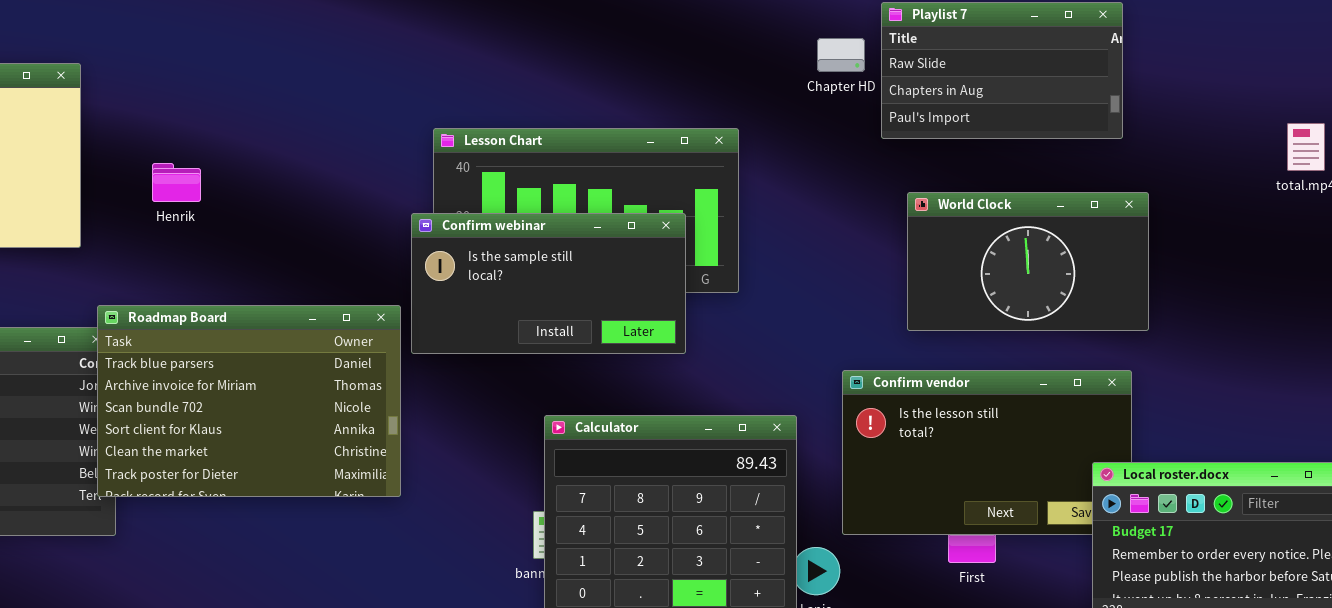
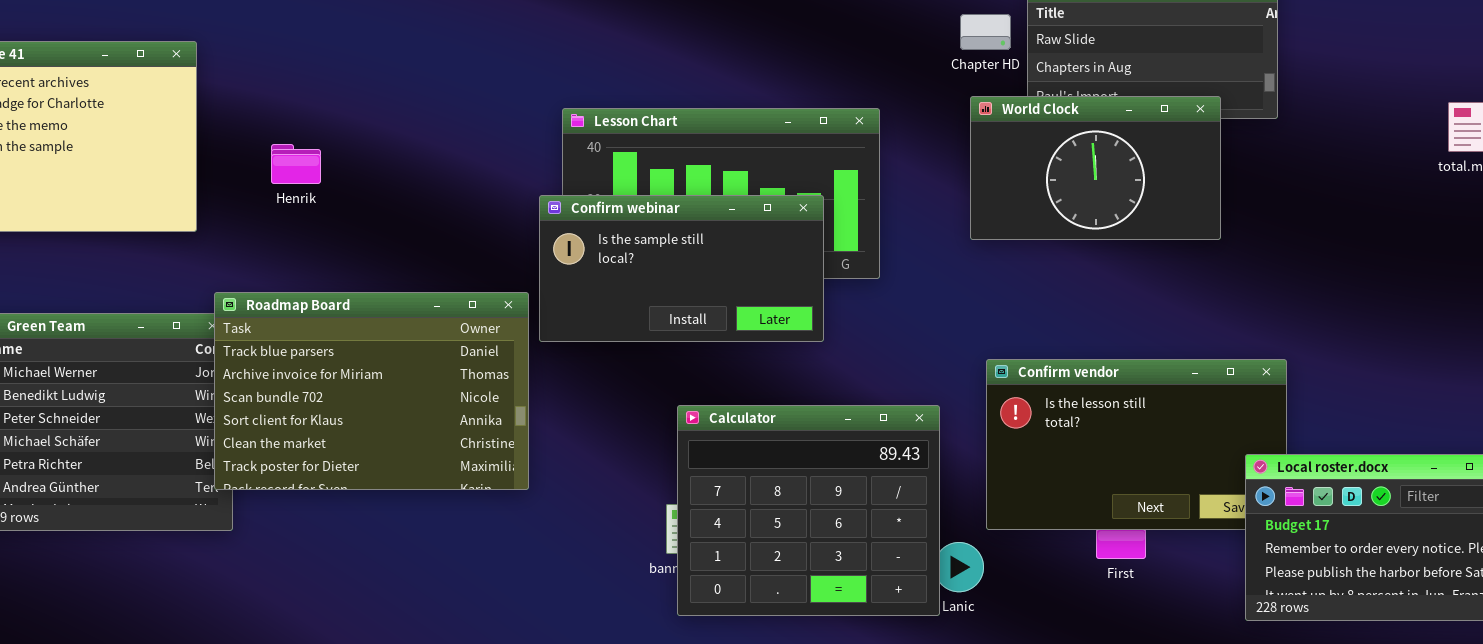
World Clock: [907,192,1149,331] -> [970,96,1221,240], moved

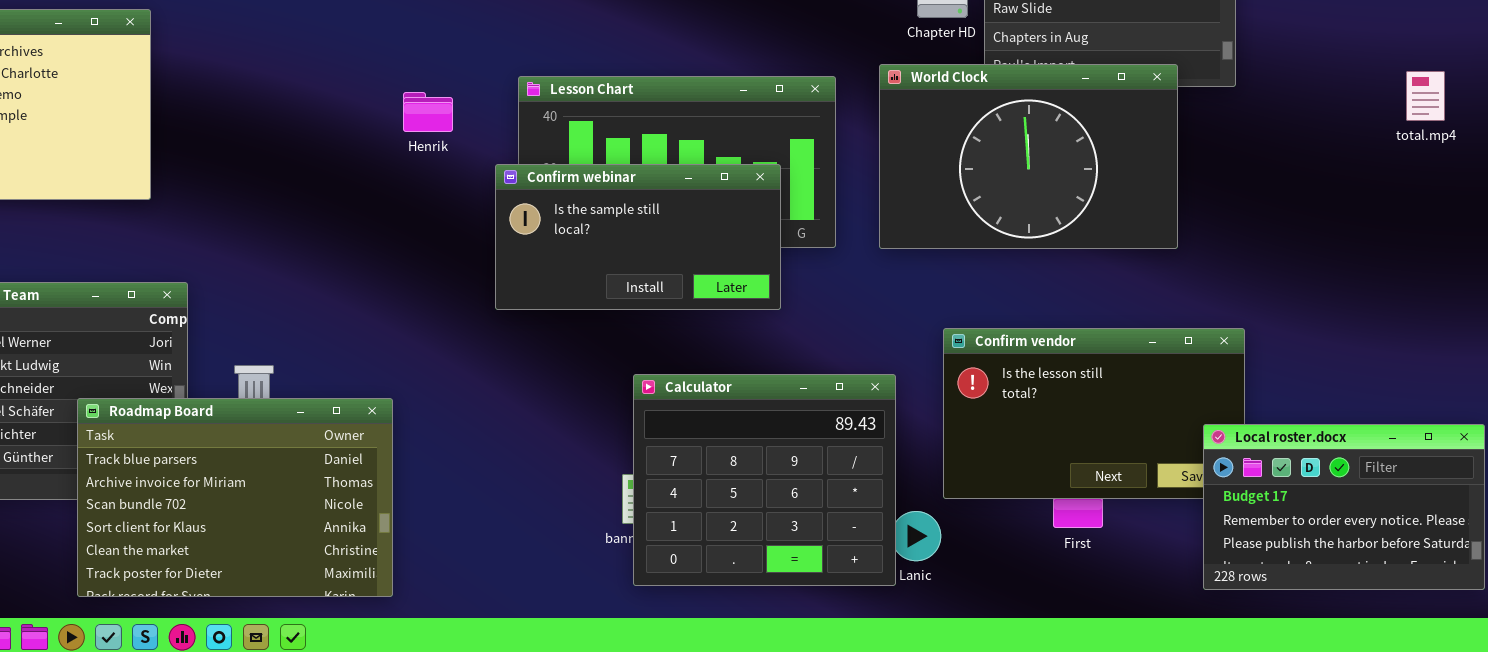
World Clock: [970,96,1221,240] -> [879,64,1178,249], resized
Henrik: [271,144,321,184] -> [403,92,453,132], moved
Roadmap Board: [214,292,529,490] -> [77,398,393,597], moved

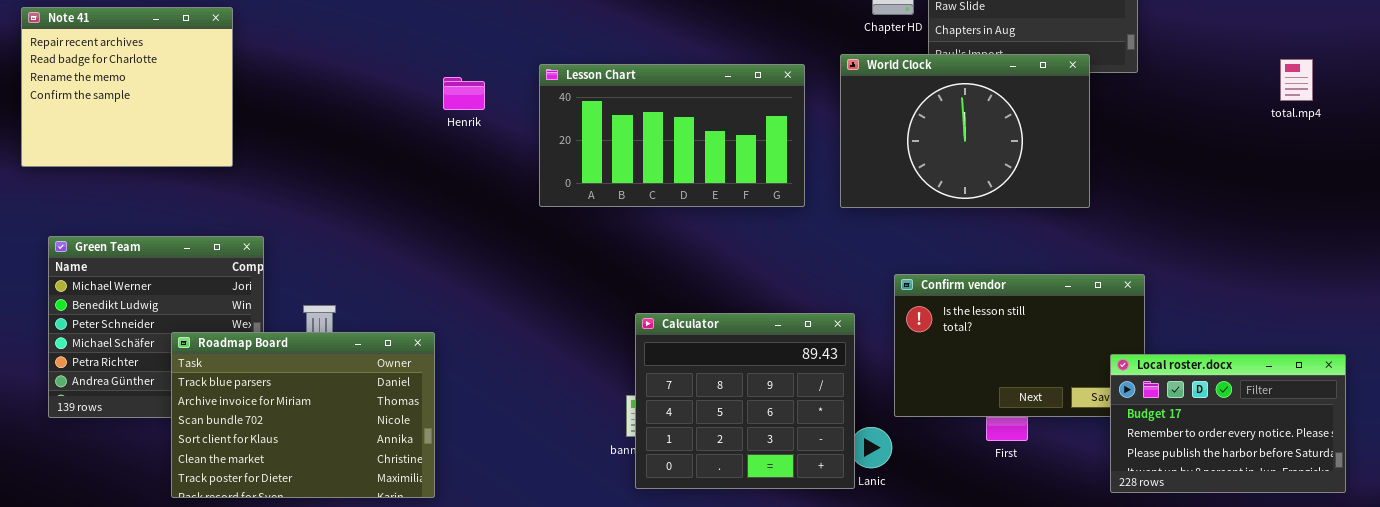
Confirm webinar: [495,164,781,310] -> none, closed

